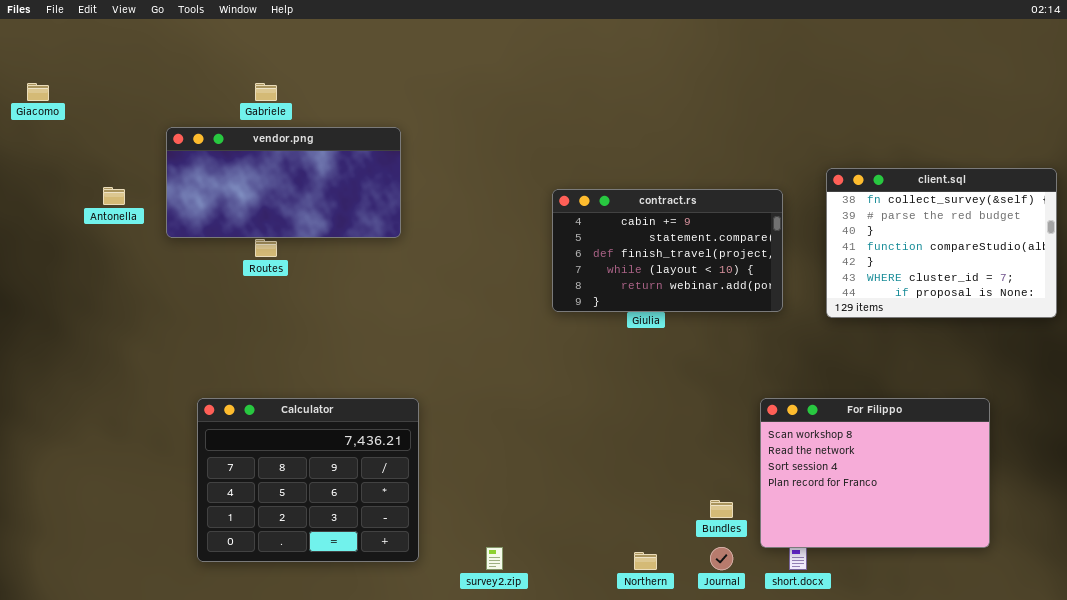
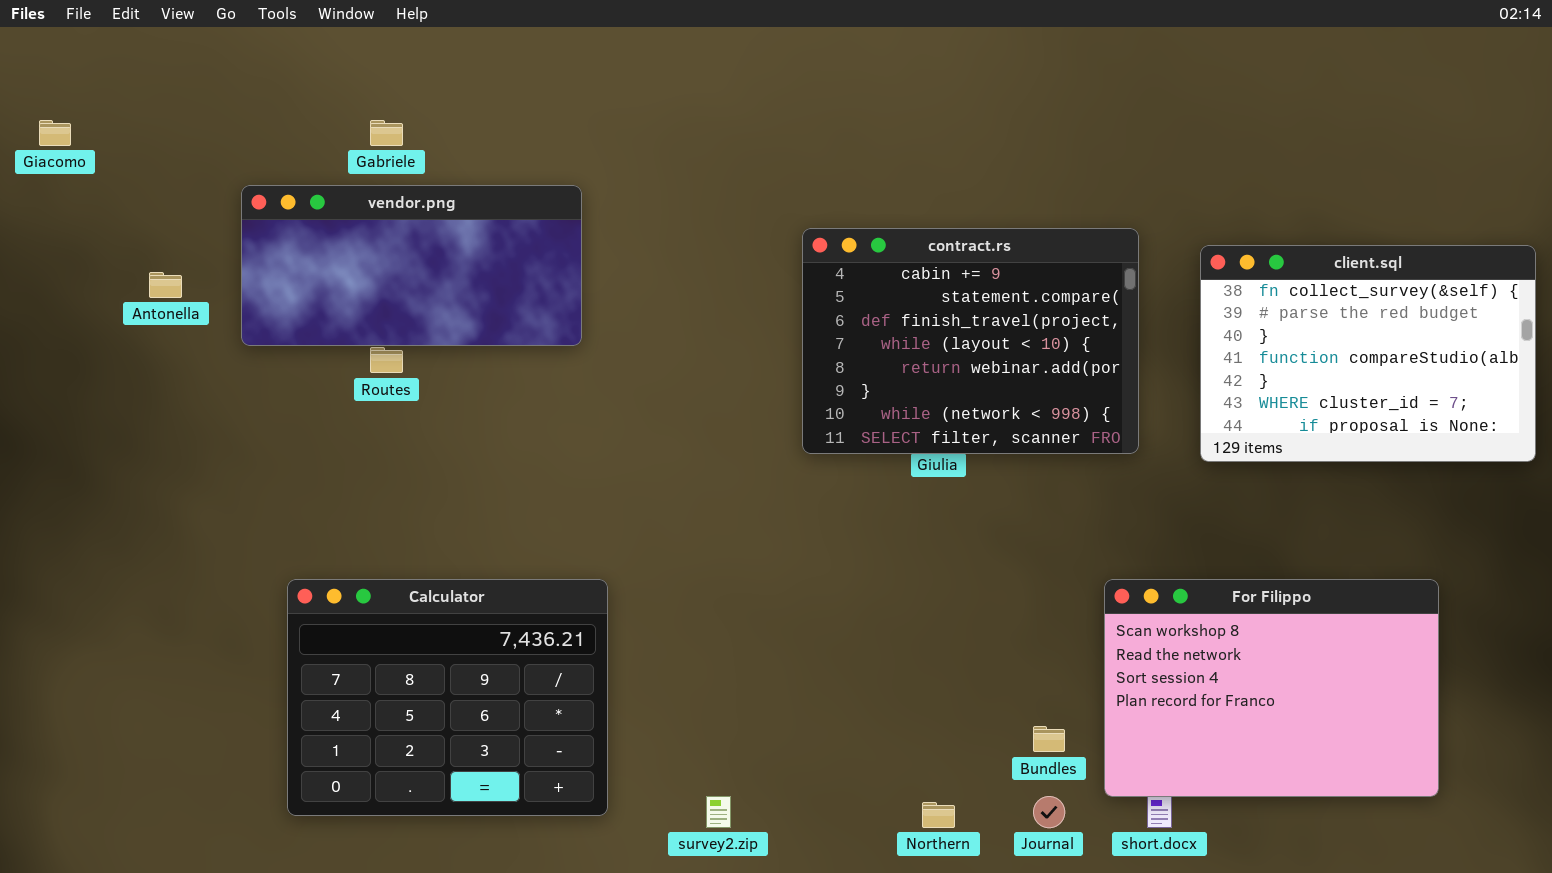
contract.rs: [552,189,783,312] -> [802,228,1139,454], resized

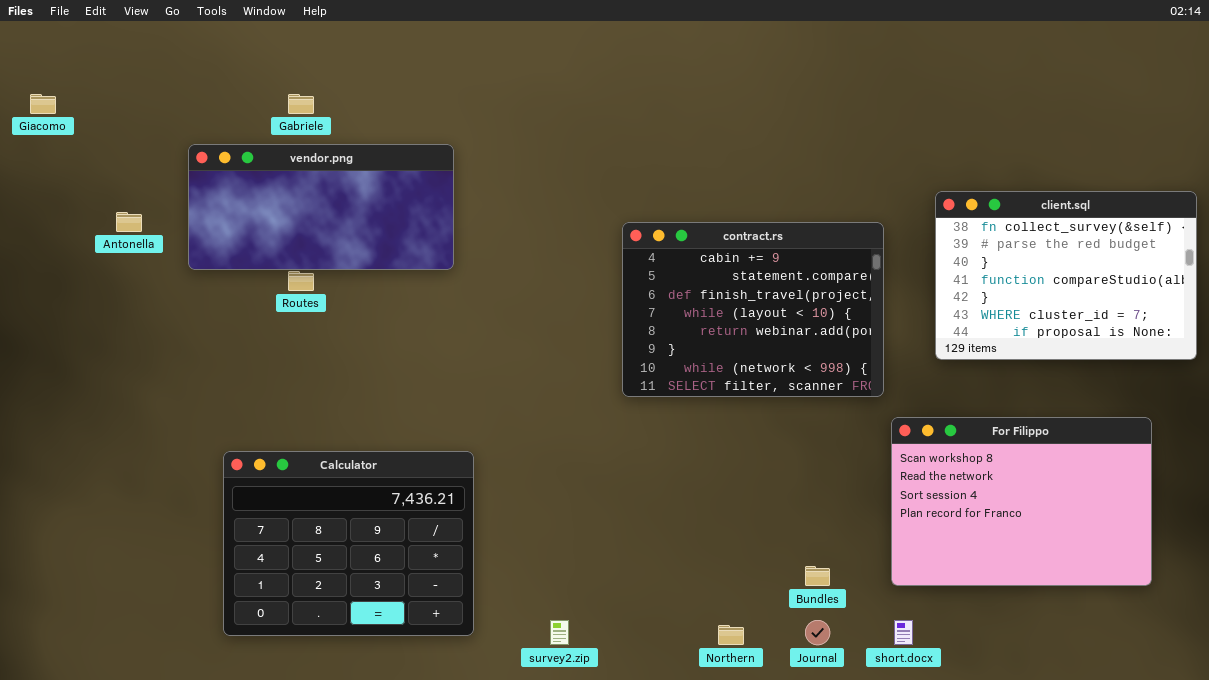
contract.rs: [802,228,1139,454] -> [622,222,884,397], moved
For Filippo: [1104,579,1439,797] -> [891,417,1152,586], moved

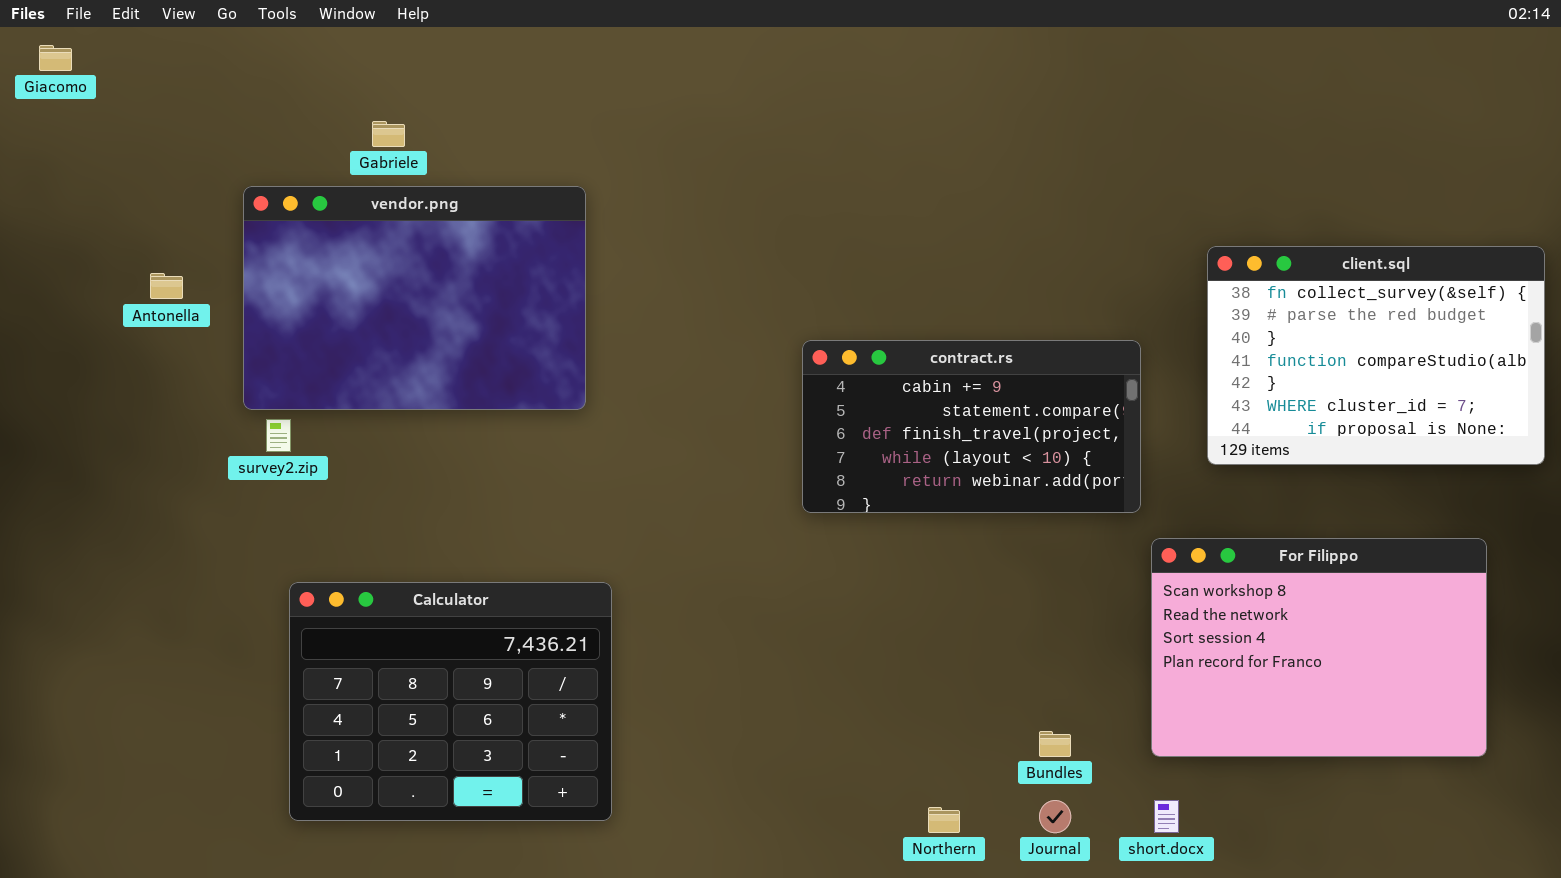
Giacomo: [30,94,56,114] -> [39,45,72,71], moved
vendor.png: [188,144,454,270] -> [243,186,586,410], resized
contract.rs: [622,222,884,397] -> [802,340,1141,513], resized
survey2.zip: [550,620,569,645] -> [266,419,291,452], moved

